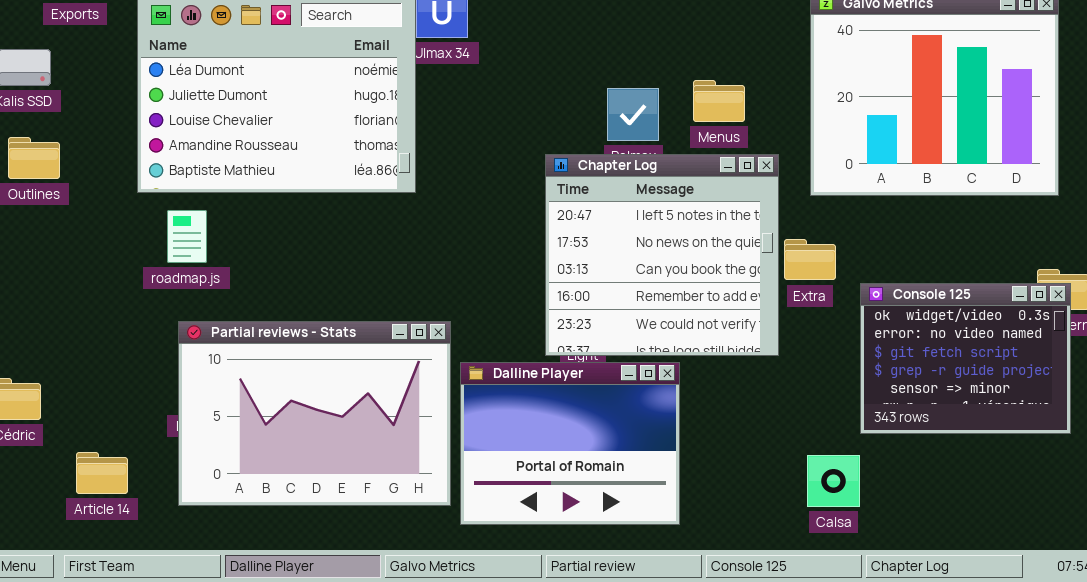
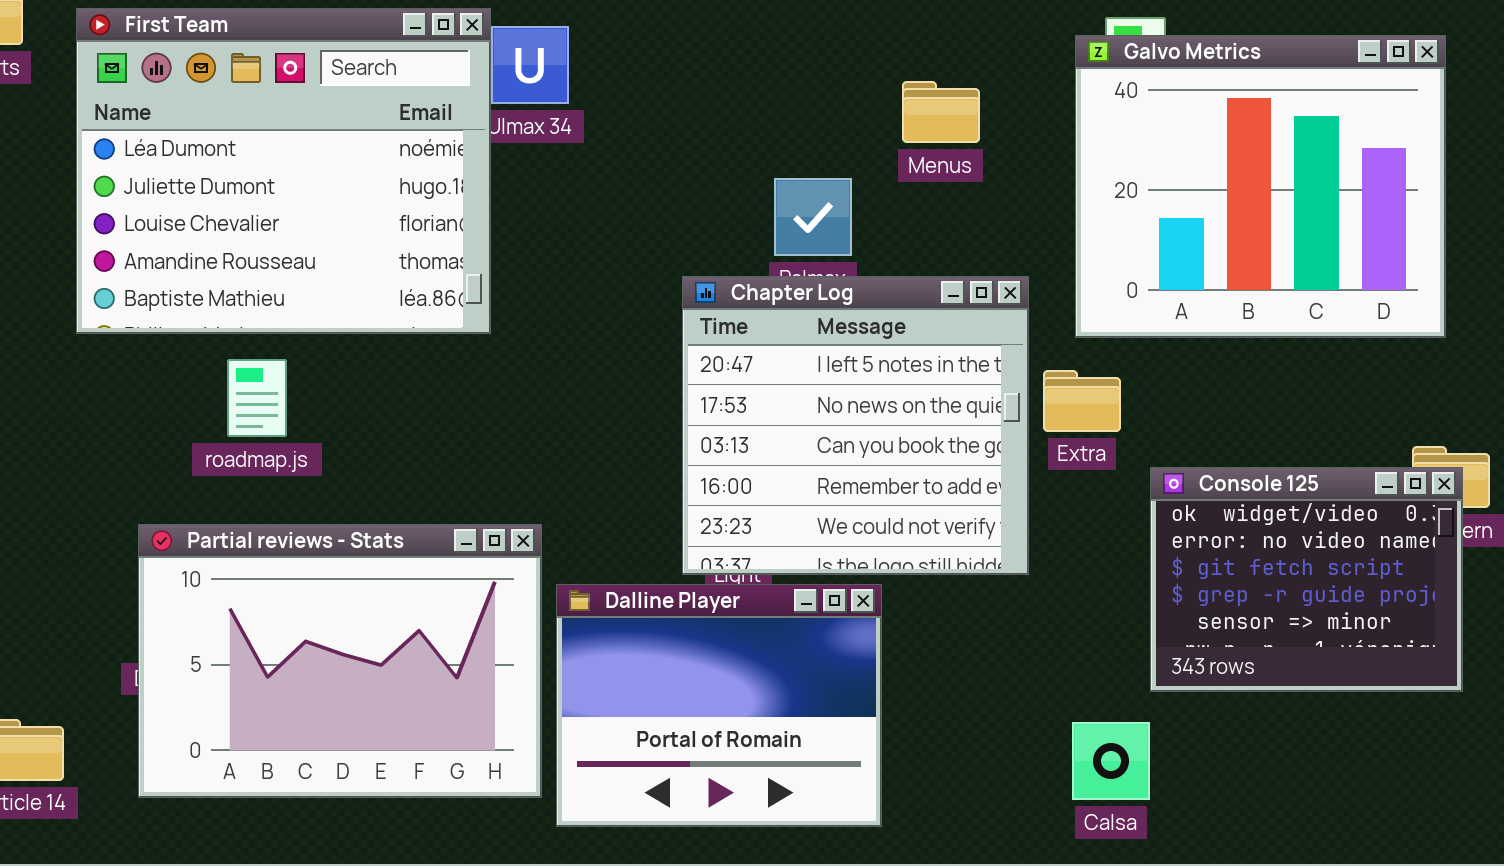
Menus: [693,80,745,122] -> [902,81,980,143], moved
roadmap.js: [167,210,207,263] -> [227,359,287,437], moved
Extra: [784,239,836,280] -> [1043,370,1121,432], moved

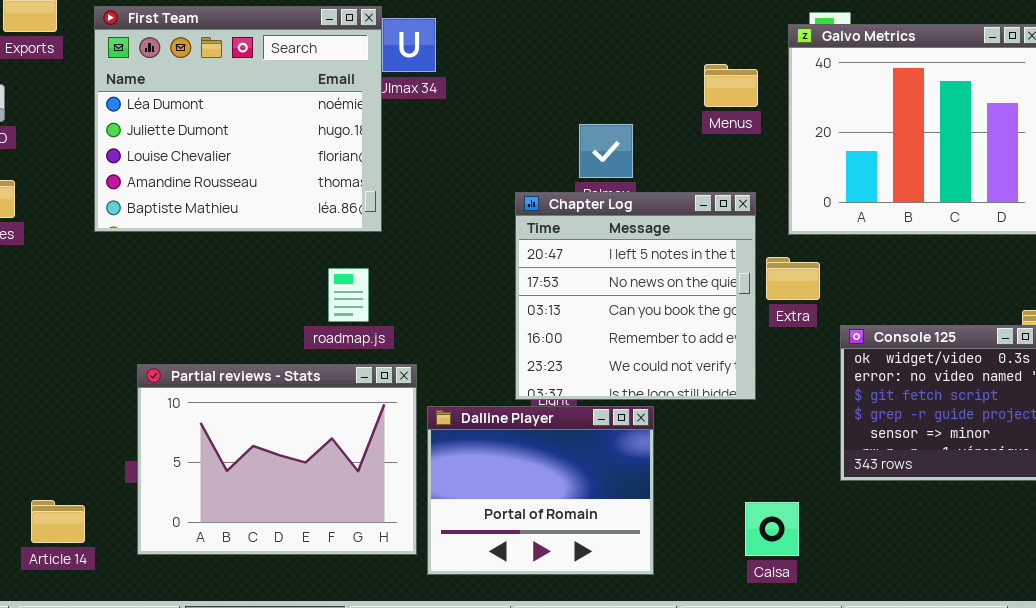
Menus: [902,81,980,143] -> [704,64,758,107], moved
roadmap.js: [227,359,287,437] -> [328,268,369,322], moved
Calsa: [1072,722,1150,800] -> [745,502,799,556], moved

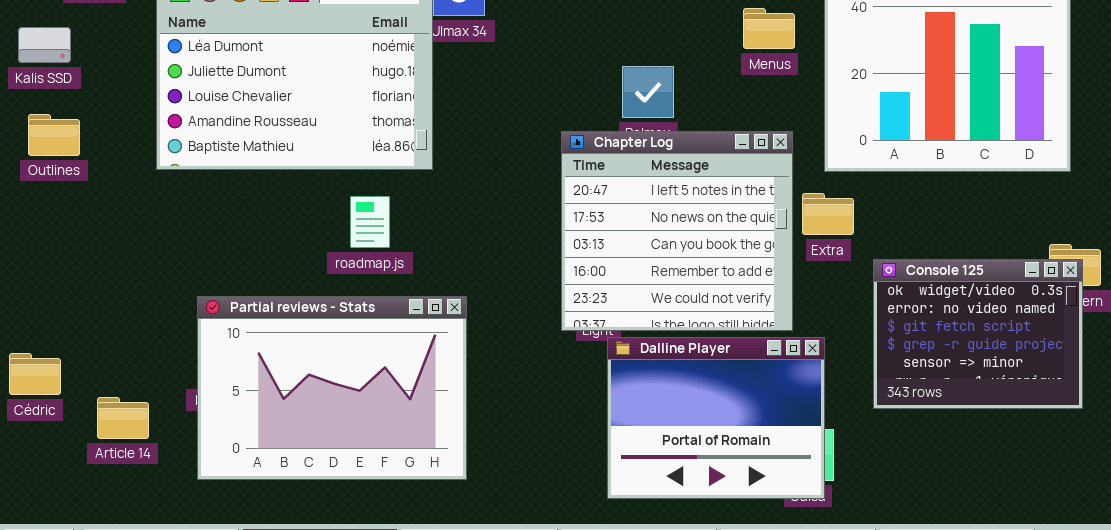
roadmap.js: [328,268,369,322] -> [350,196,390,248], moved
Dalline Player: [427,406,654,575] -> [607,337,825,499], moved
Article 14: [31,500,85,543] -> [97,397,149,439], moved

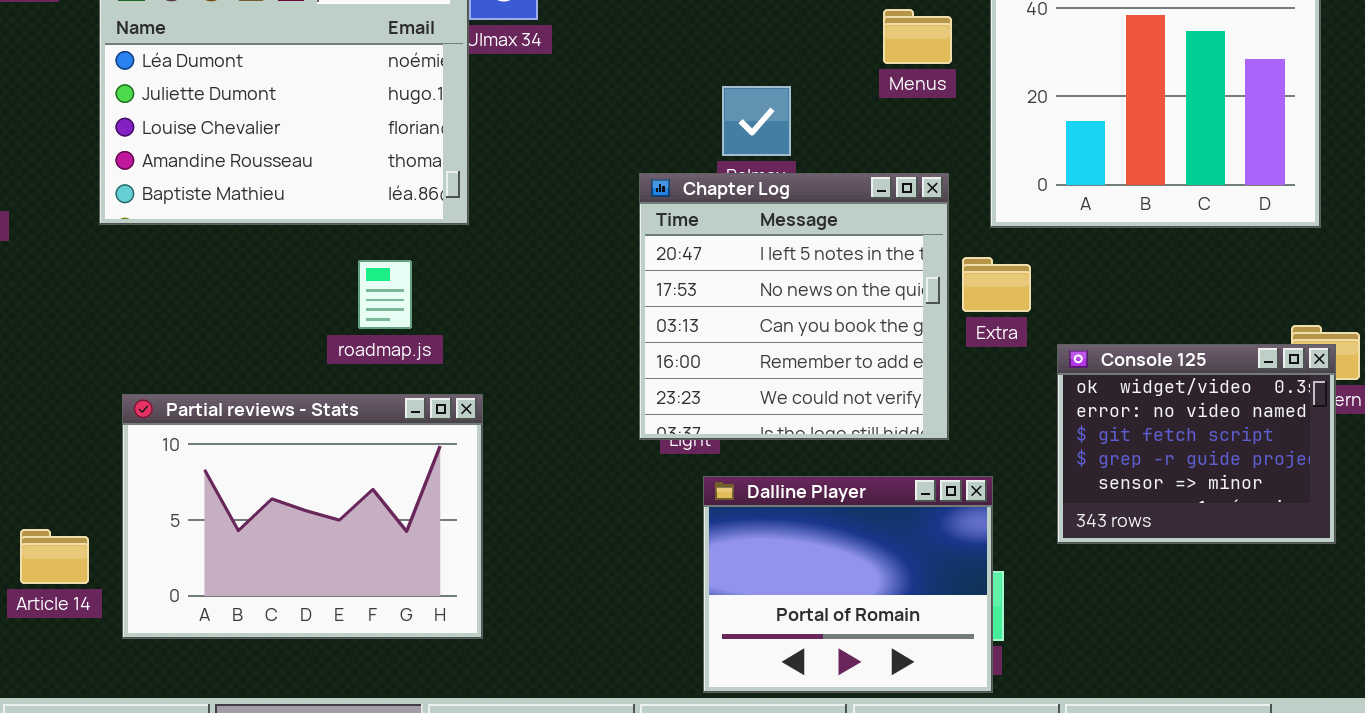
Partial reviews - Stats: [197,296,467,480] -> [122,394,483,639], moved
Dalline Player: [607,337,825,499] -> [703,476,993,693], moved

